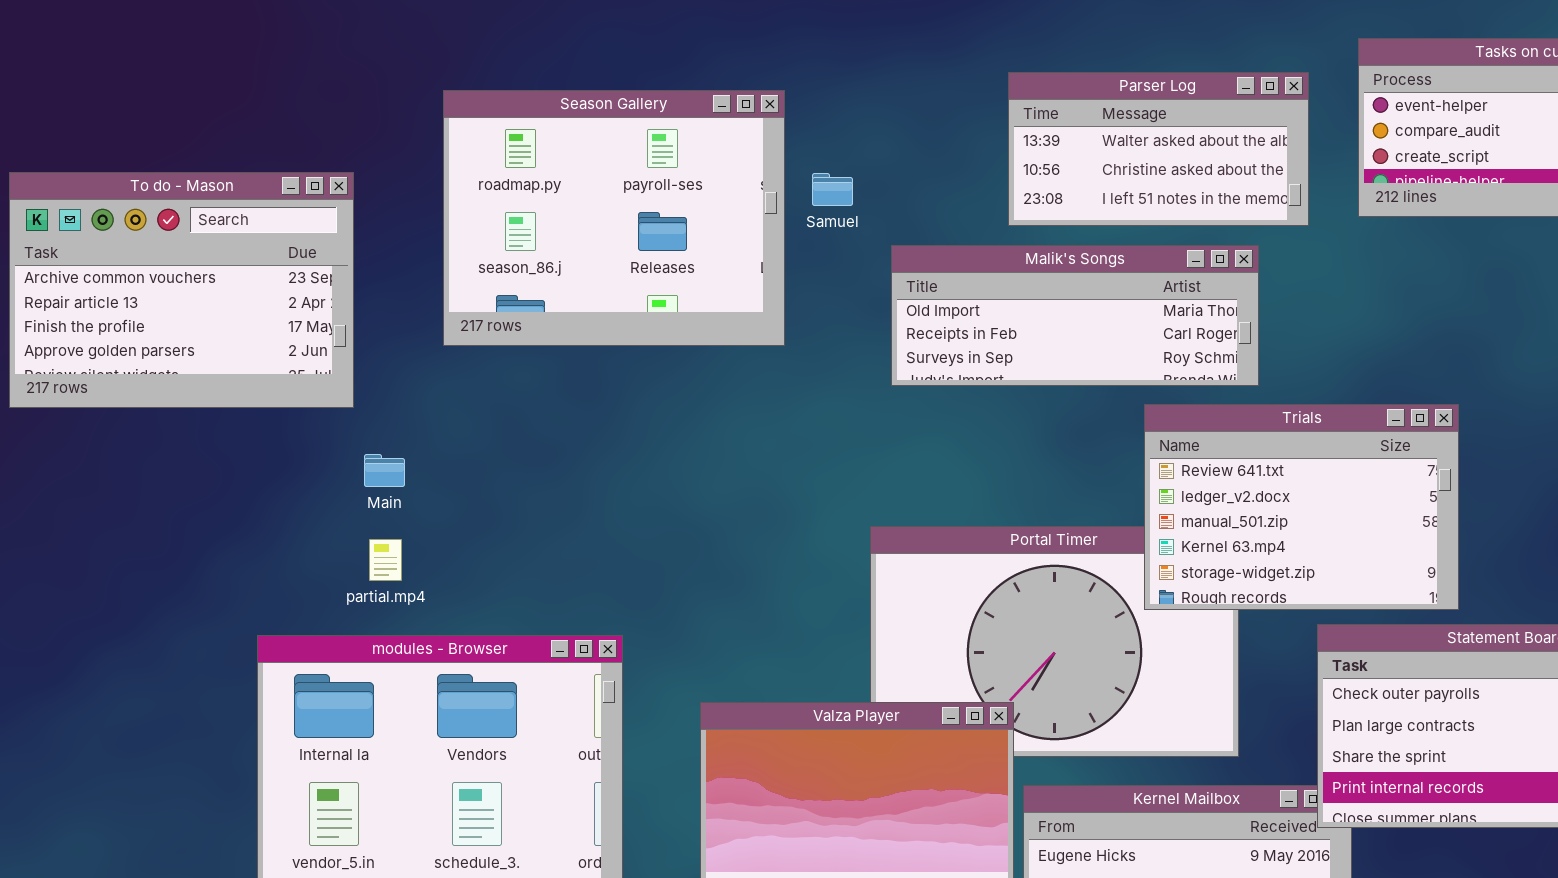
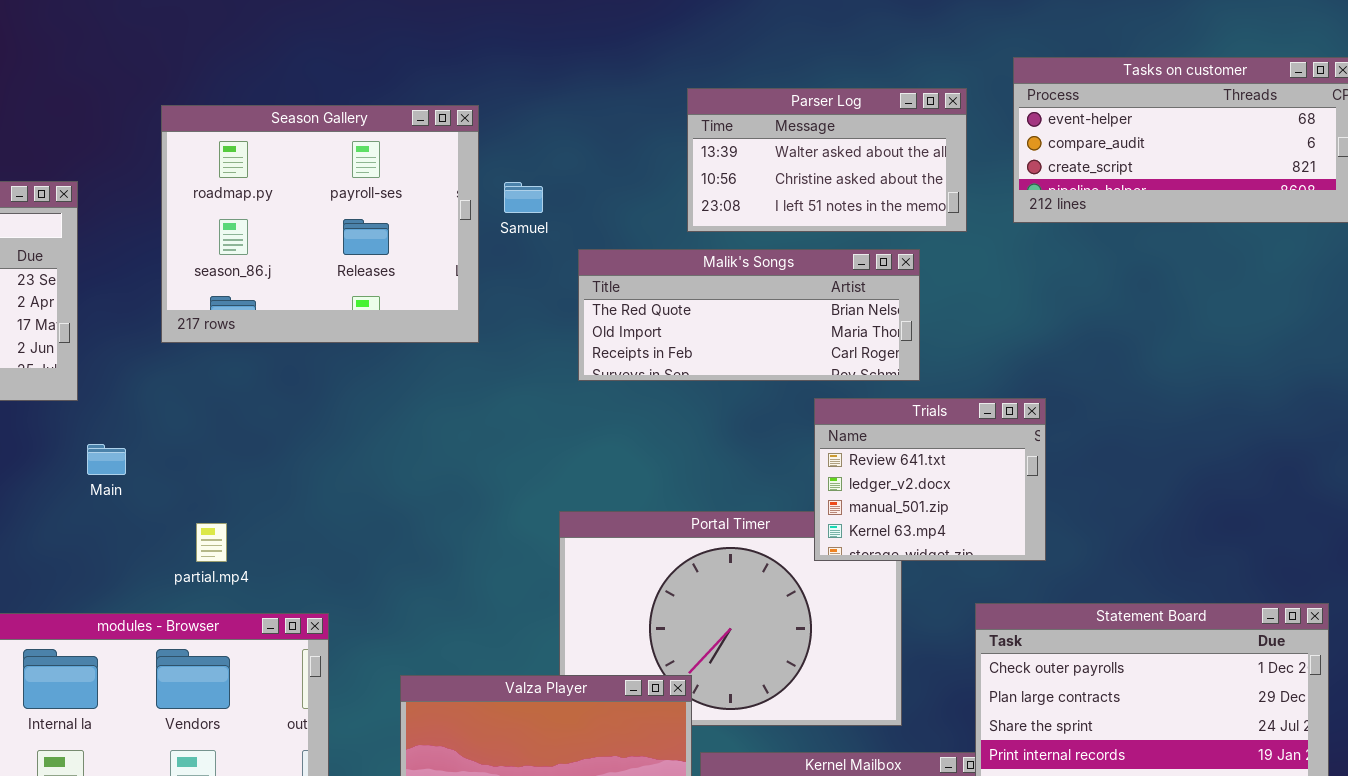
Malik's Songs: [891,245,1259,386] -> [578,249,920,381], scrolled up 1 row
Trials: [1144,404,1459,610] -> [814,398,1046,561], resized
partial.mp4: [369,539,402,581] -> [196,523,227,562], moved

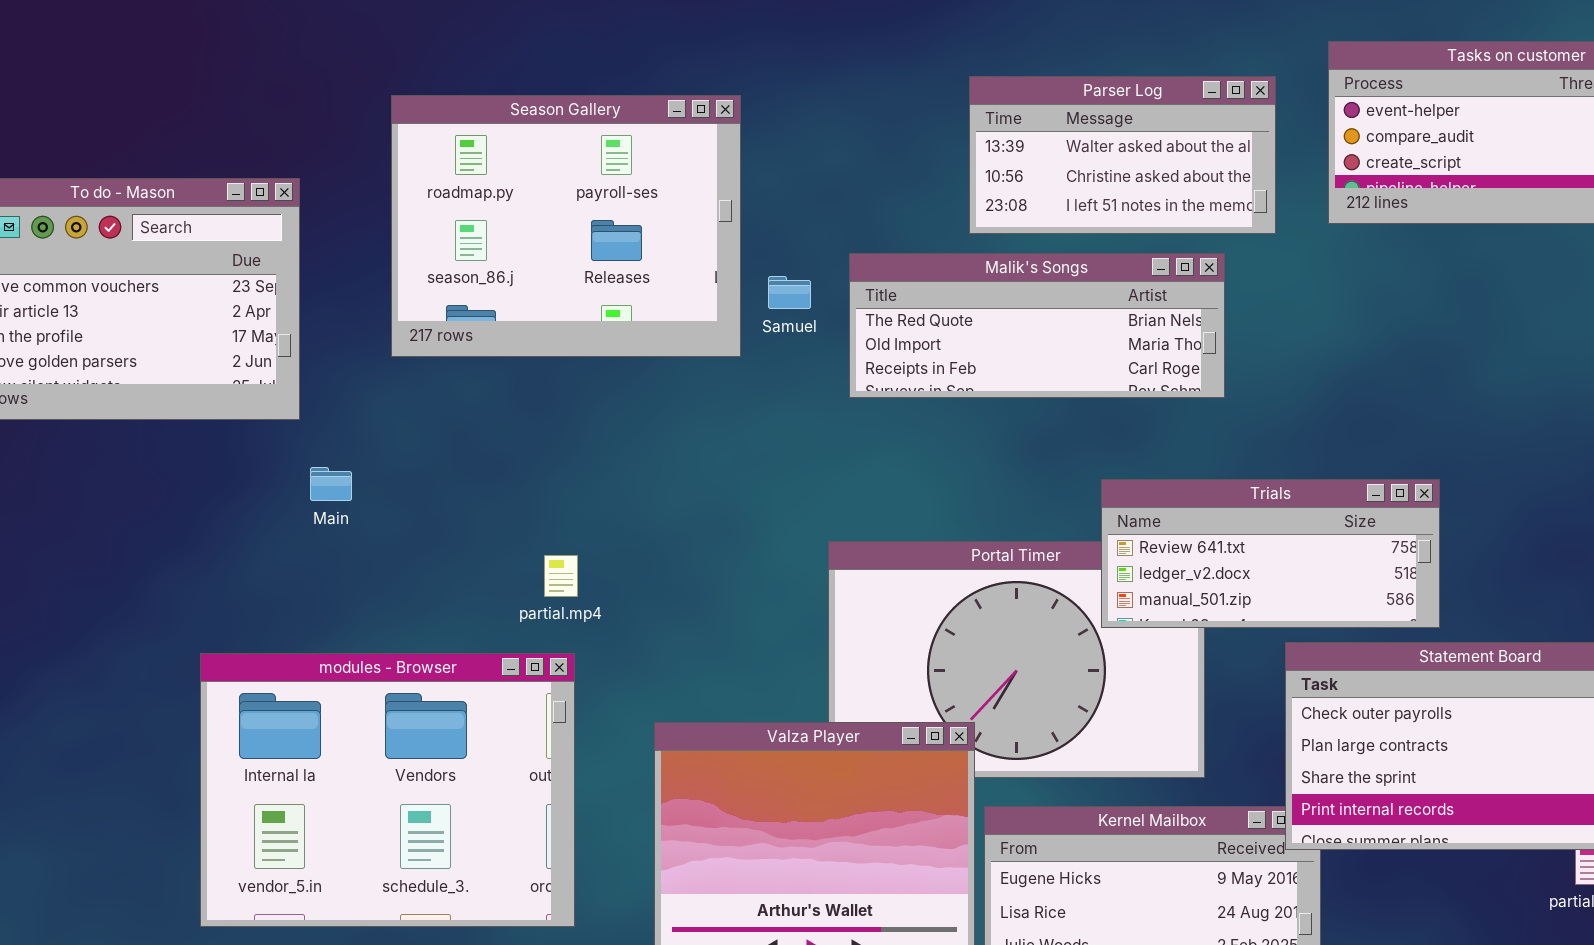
Samuel: [504,182,543,213] -> [768,276,811,309], moved
Trials: [814,398,1046,561] -> [1101,479,1440,628], moved, resized
partial.mp4: [196,523,227,562] -> [544,555,578,597], moved

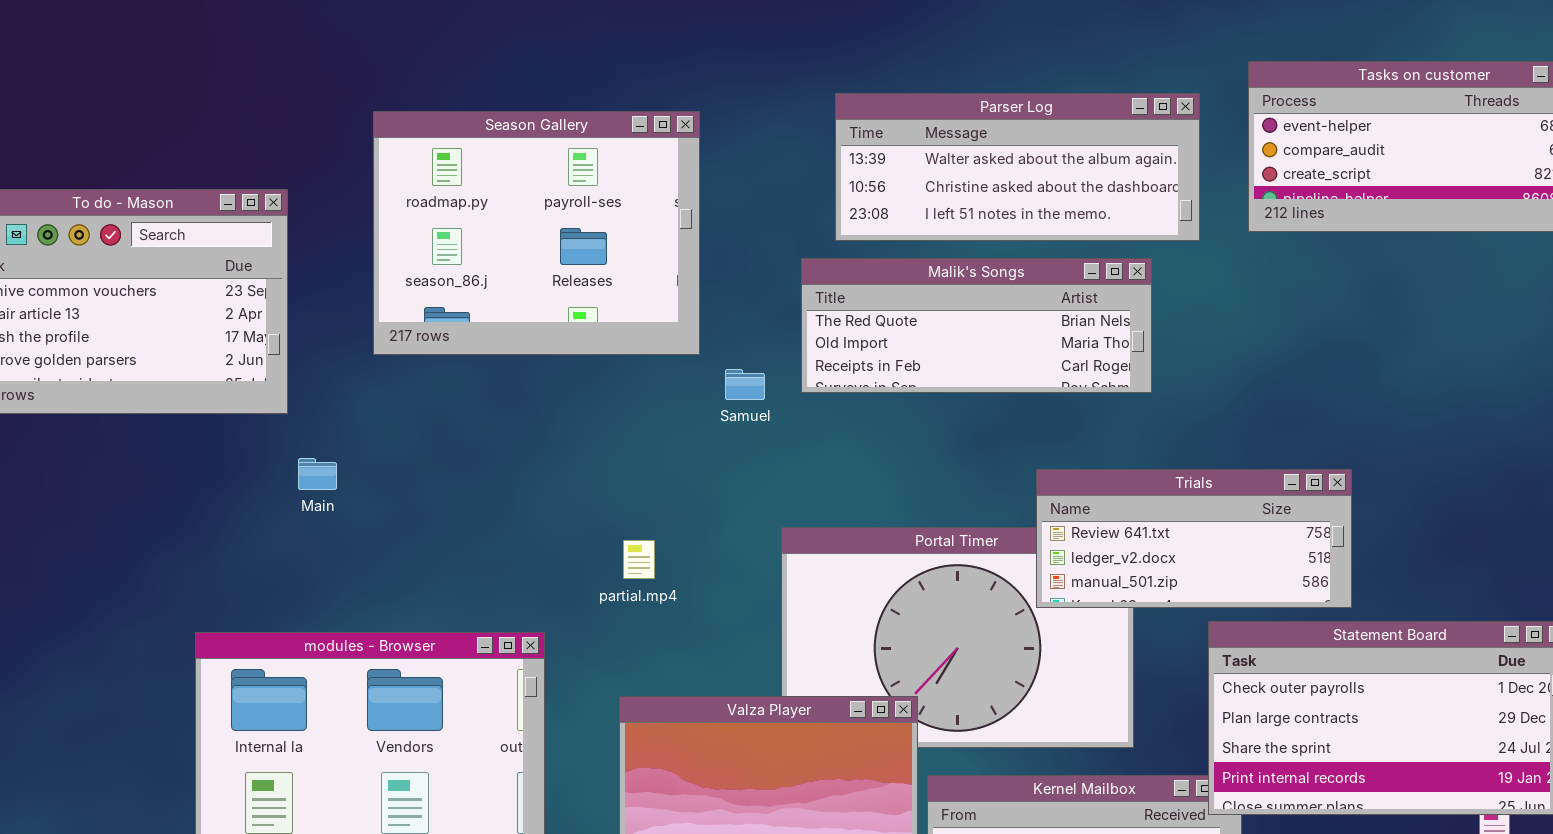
Parser Log: [969,76,1276,234] -> [835,93,1200,241], resized
Samuel: [768,276,811,309] -> [725,369,765,400], moved
partial.mp4: [544,555,578,597] -> [623,540,655,579], moved

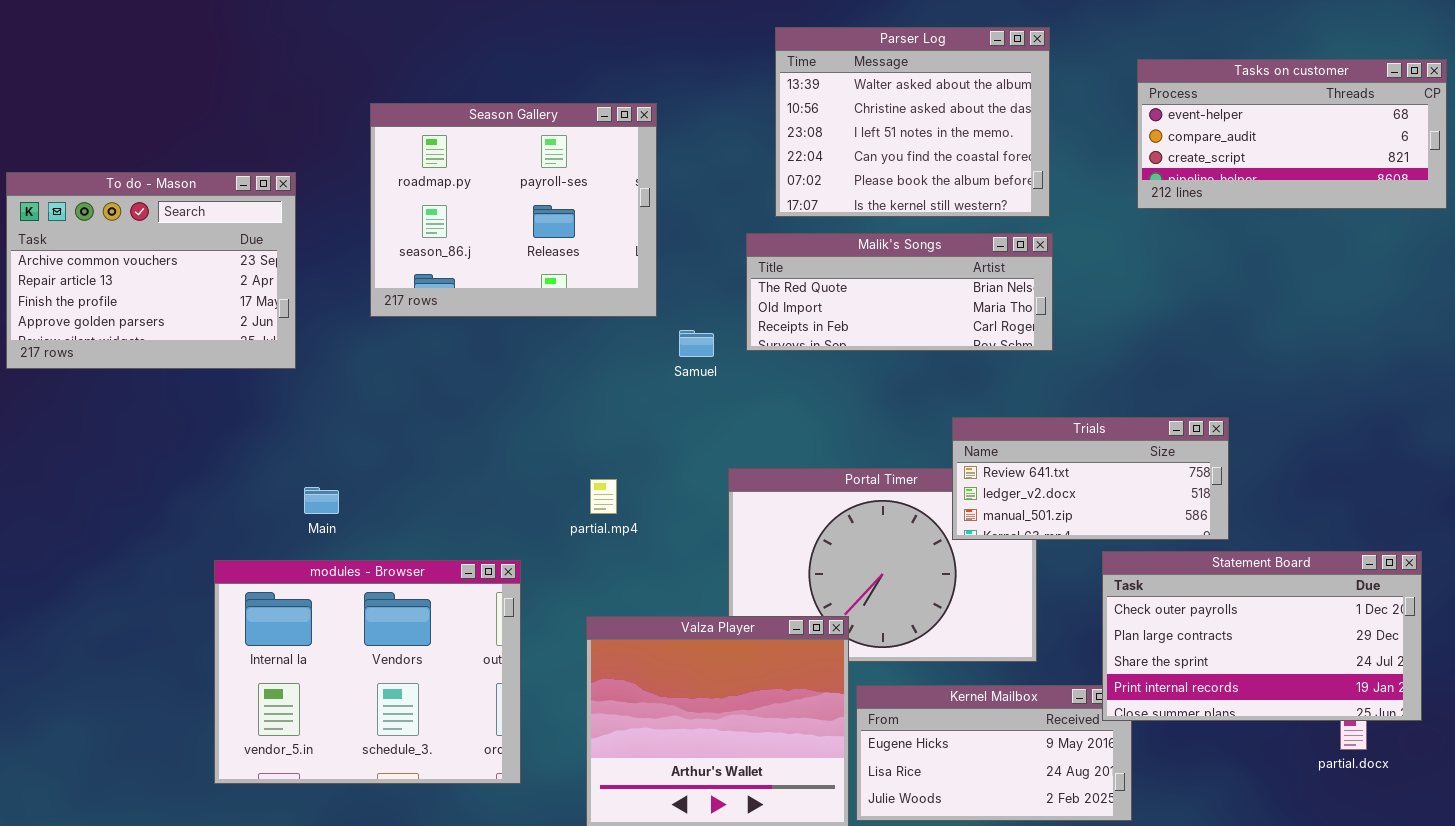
Parser Log: [835,93,1200,241] -> [775,27,1050,217], resized
Main: [298,458,337,490] -> [304,487,339,514], moved

